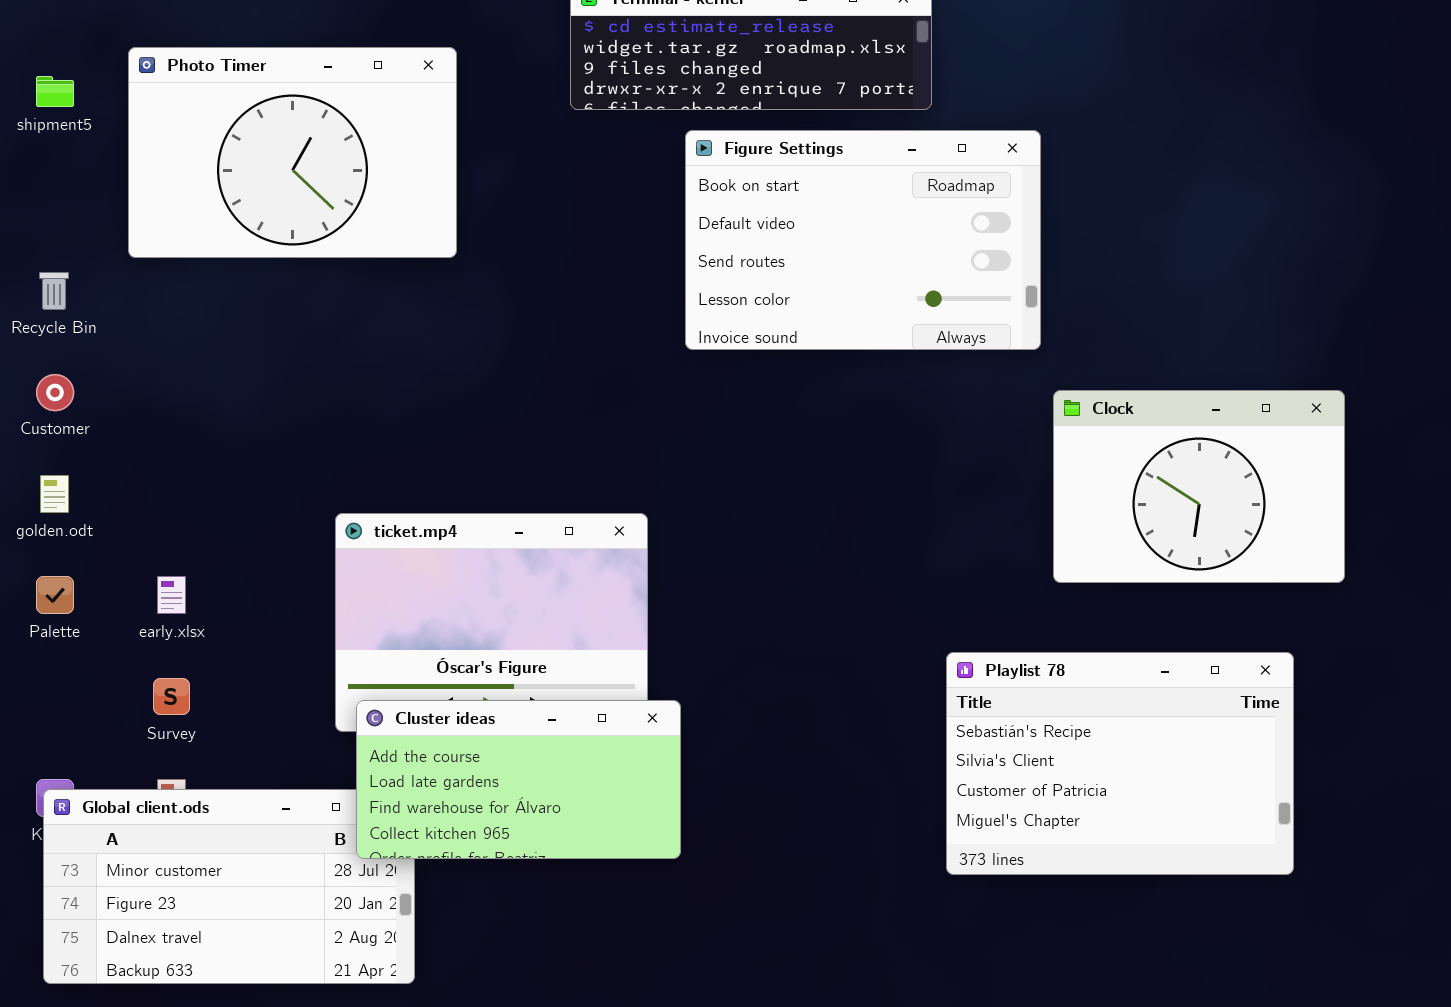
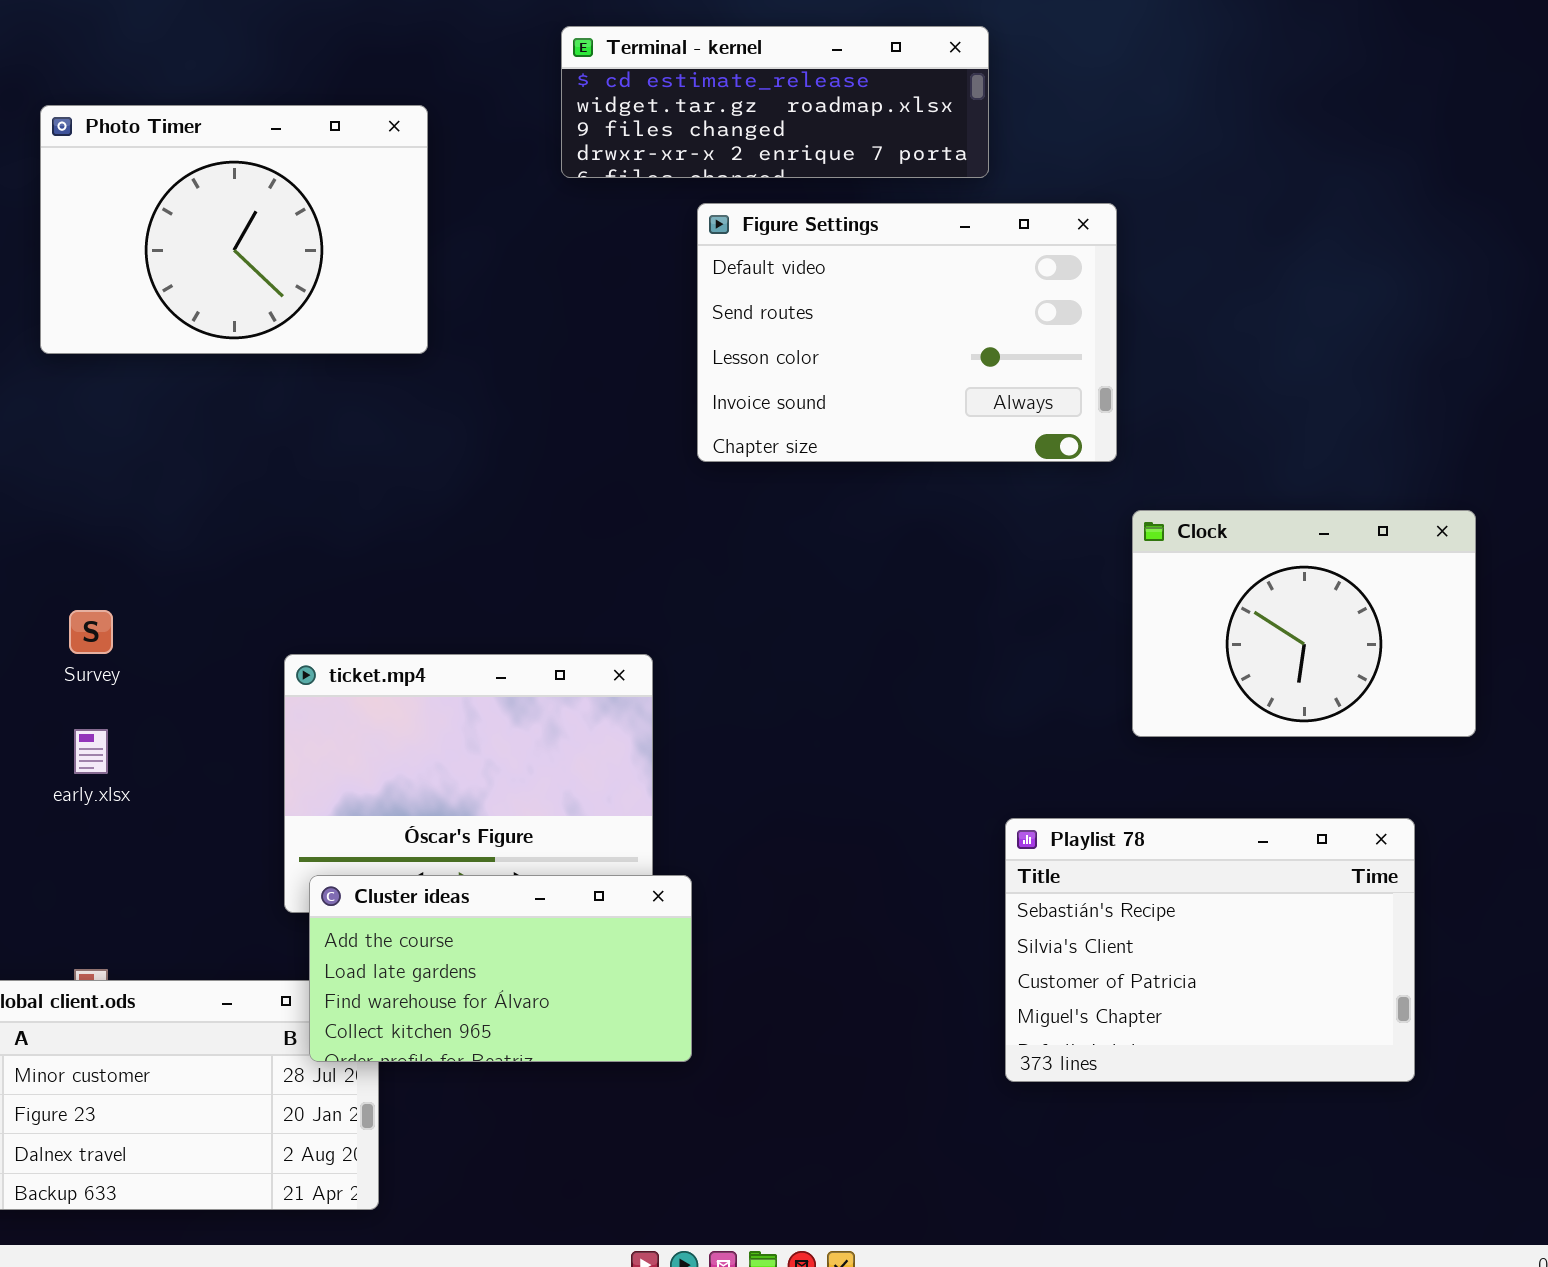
Figure Settings: [685,130,1041,350] -> [697,203,1117,462], scrolled down 1 row
Survey: [153,678,190,715] -> [69,610,113,654], moved

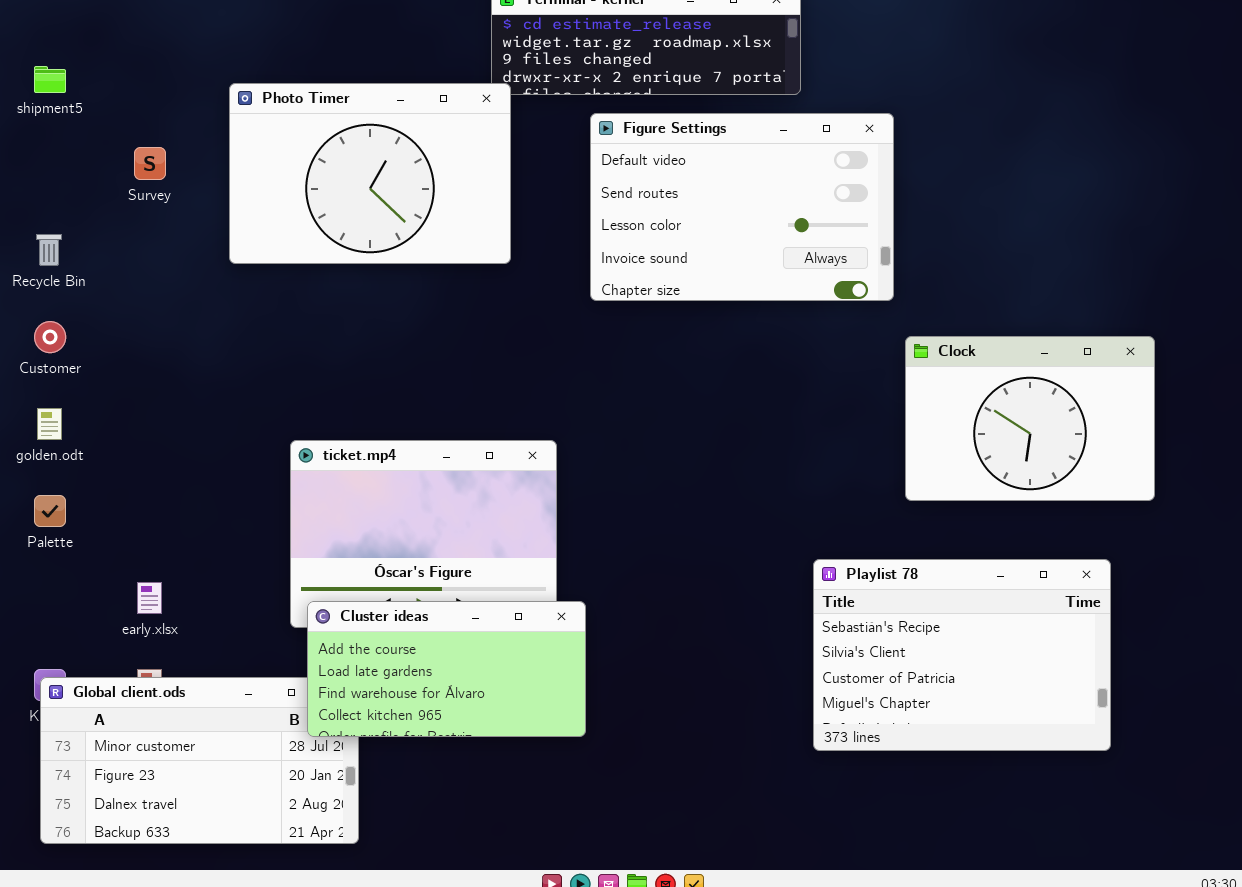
Photo Timer: [40,105,428,354] -> [229,83,511,264], moved
Survey: [69,610,113,654] -> [134,147,166,180], moved
early.xlsx: [74,729,108,774] -> [137,582,162,614], moved

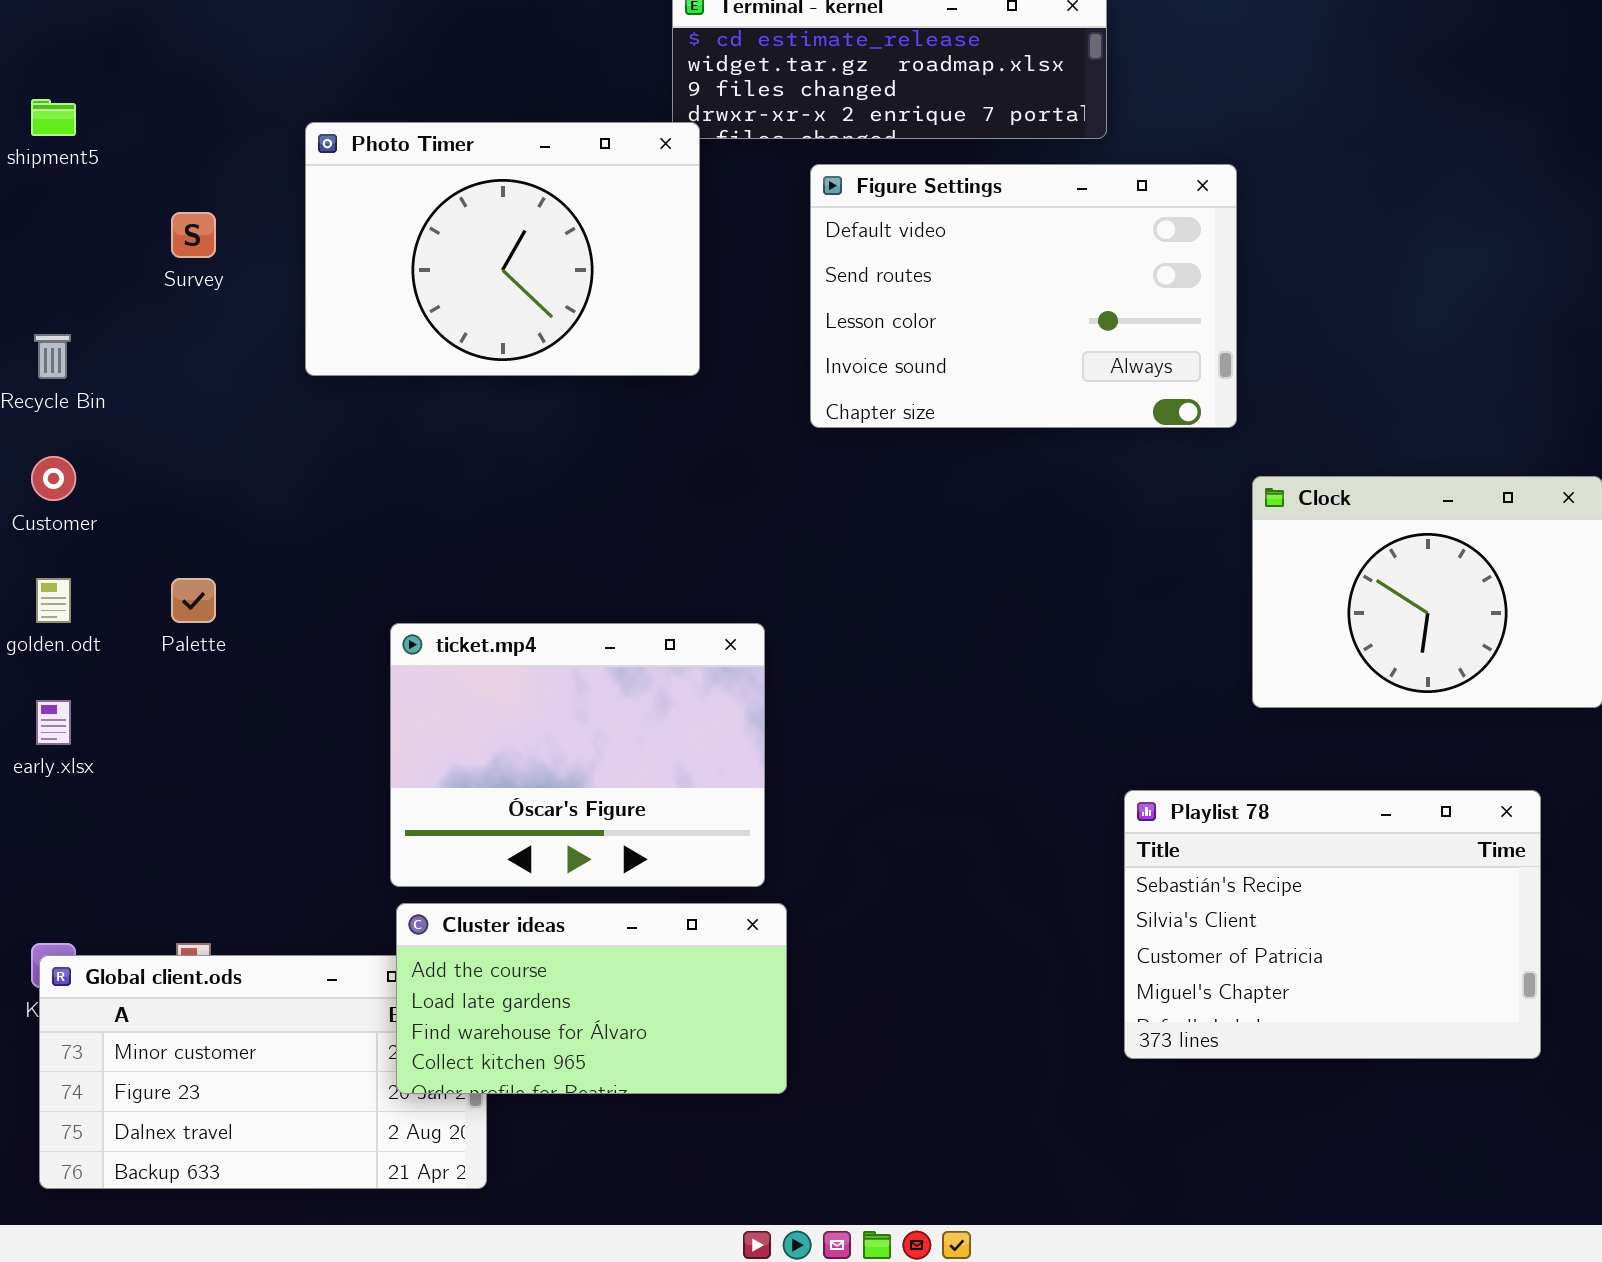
Palette: [34,495,66,527] -> [171,578,216,623], moved
early.xlsx: [137,582,162,614] -> [36,700,71,745], moved
Cluster ideas: [307,601,586,737] -> [396,903,787,1094], moved

